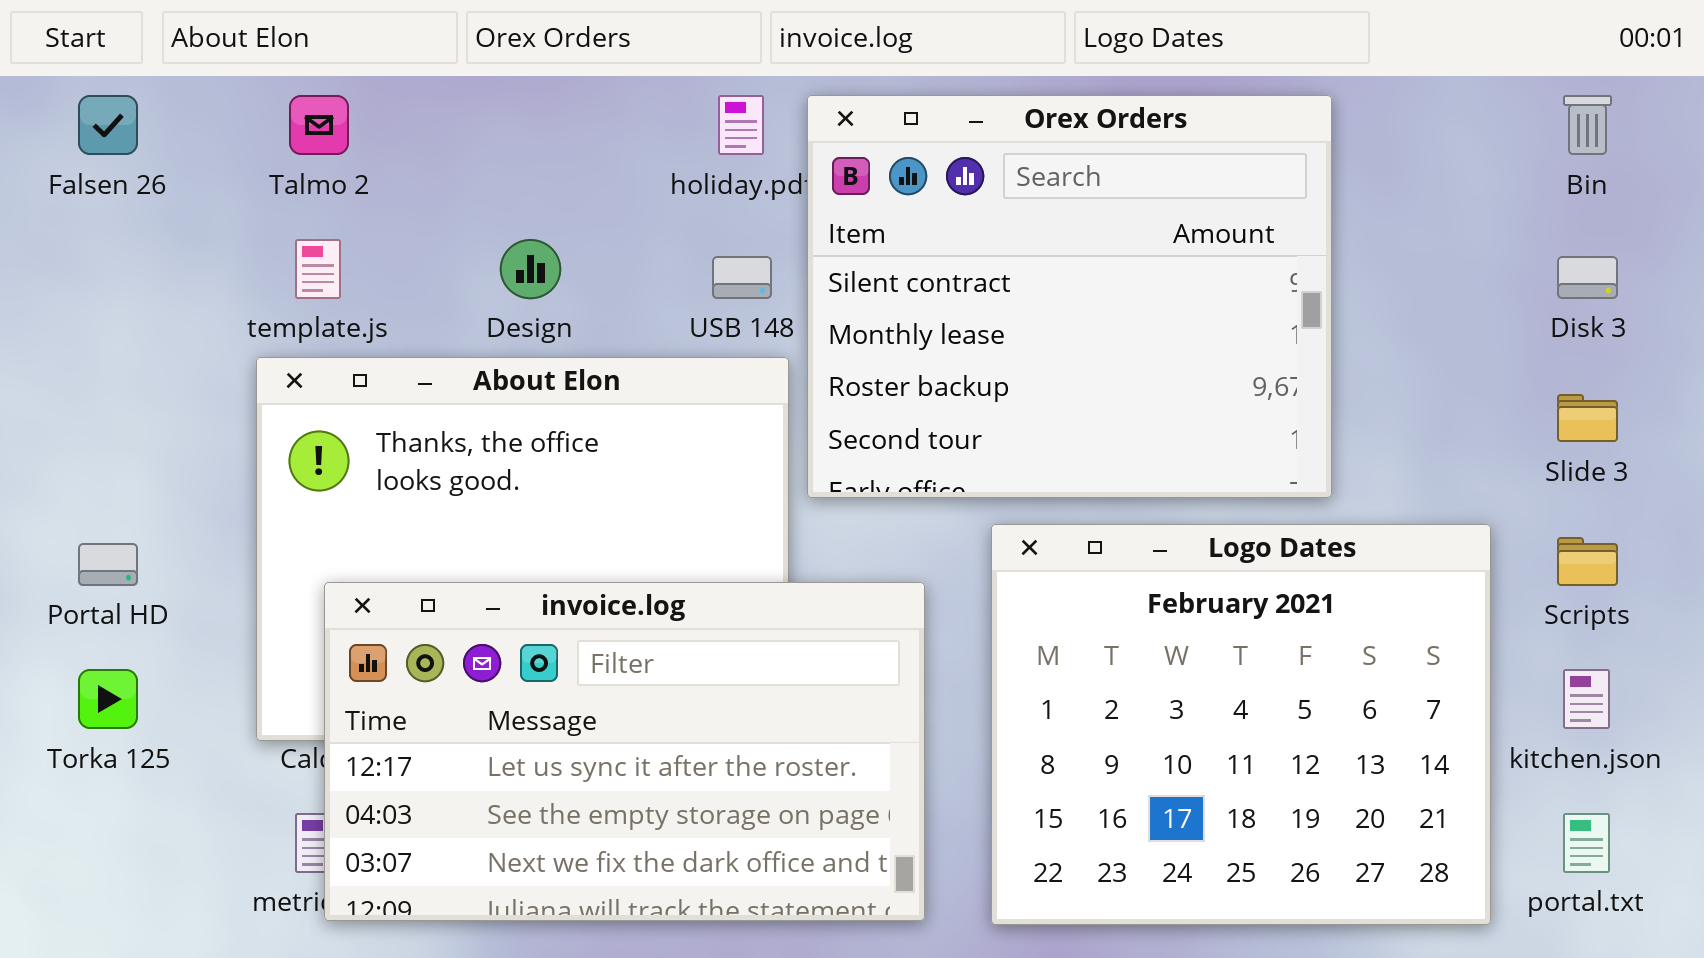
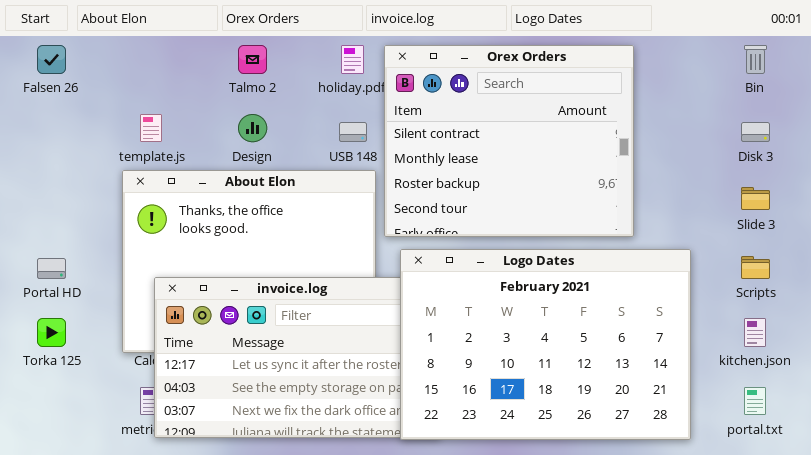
Talmo 2: [289,95,349,155] -> [238,45,267,74], moved
Logo Dates: [991,524,1491,925] -> [400,249,691,440], moved, resized

